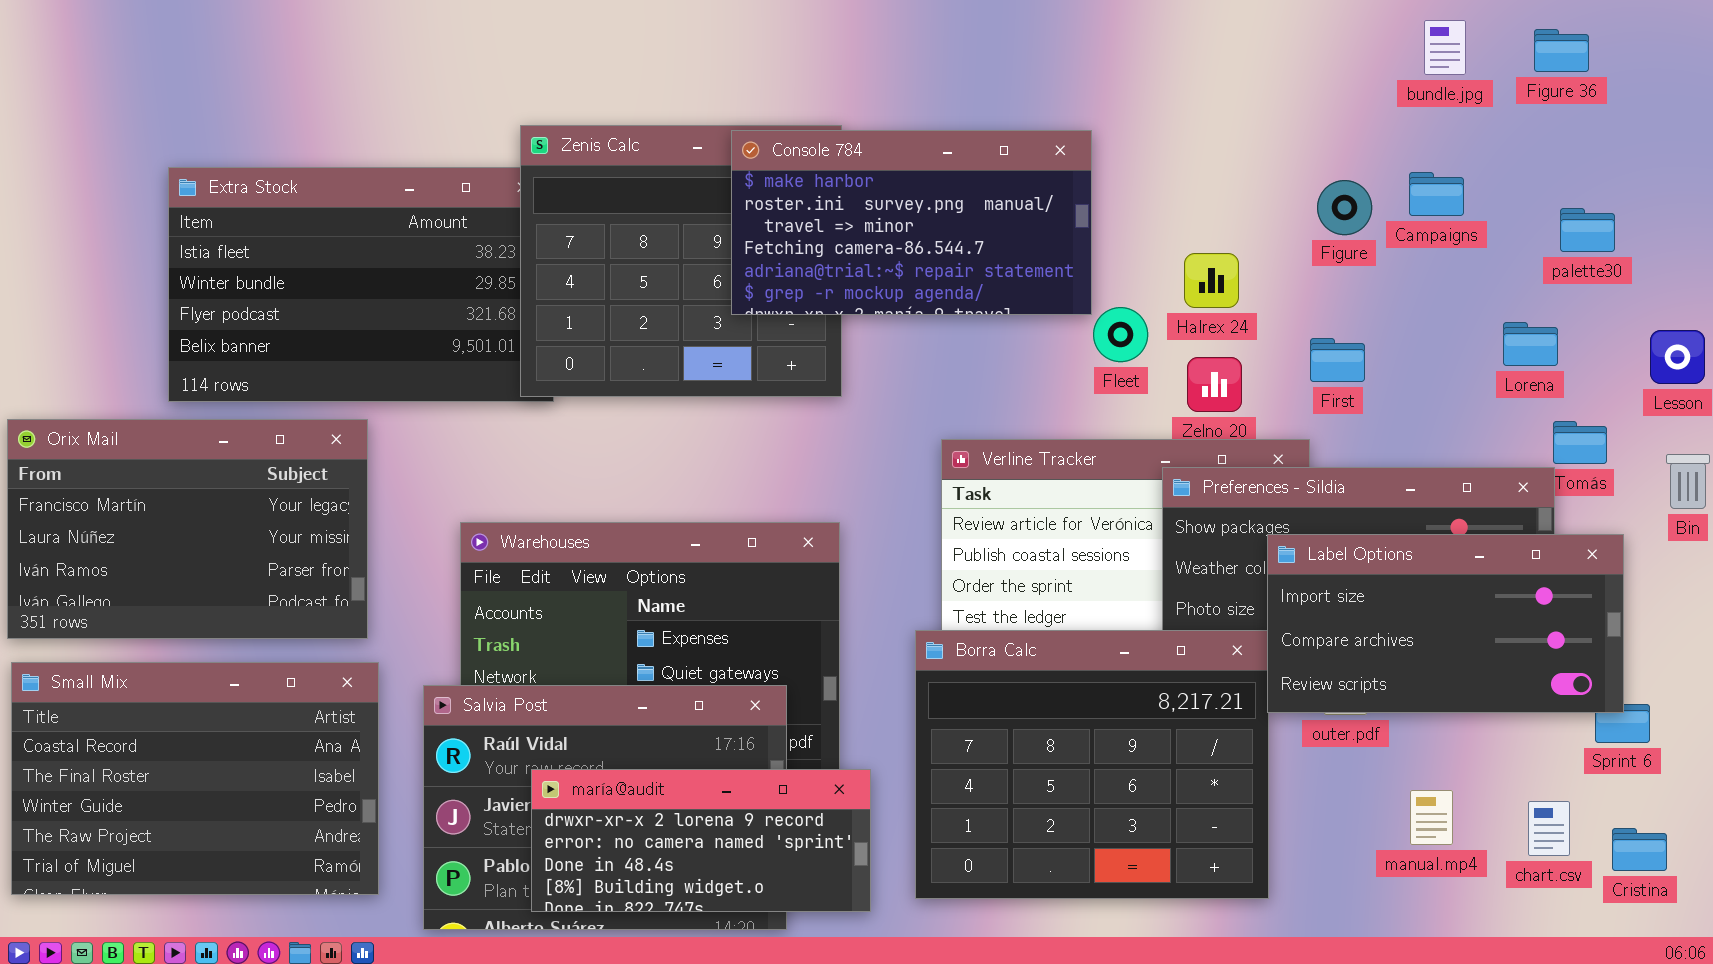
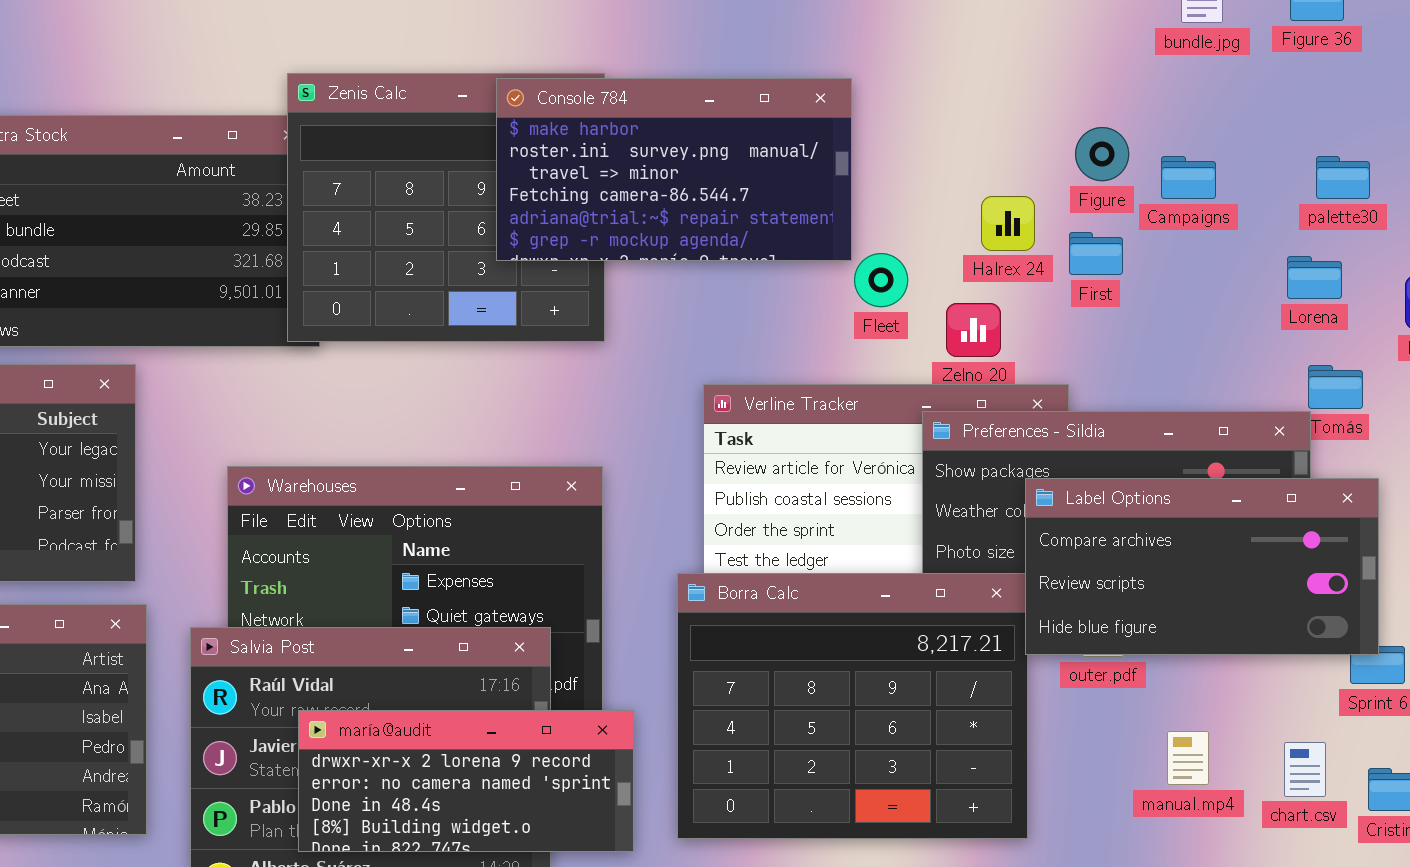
Campaigns: [1409,172,1464,216] -> [1161,156,1216,199], moved
Halrex 24: [1184,253,1239,308] -> [981,196,1035,251], moved
Lorena: [1503,322,1558,366] -> [1287,256,1342,299], moved
First: [1310,338,1365,382] -> [1069,232,1123,275], moved
Label Options: [1267,534,1624,713] -> [1025,478,1379,655], scrolled down 1 row

